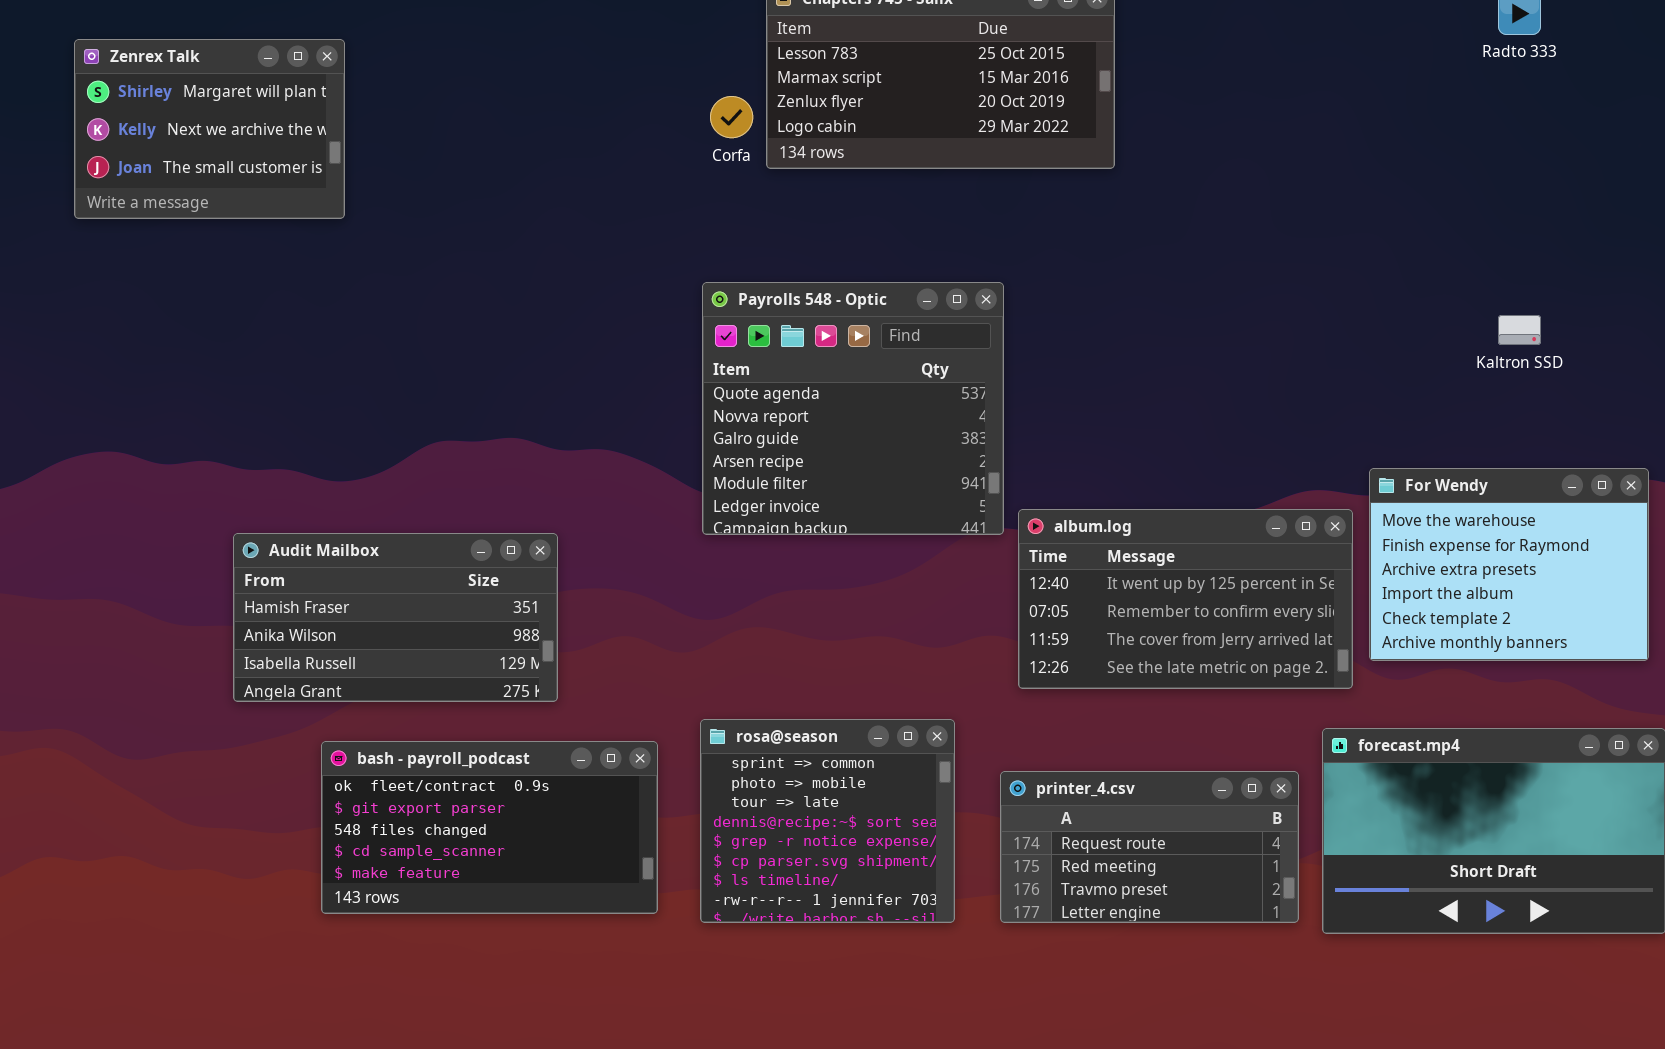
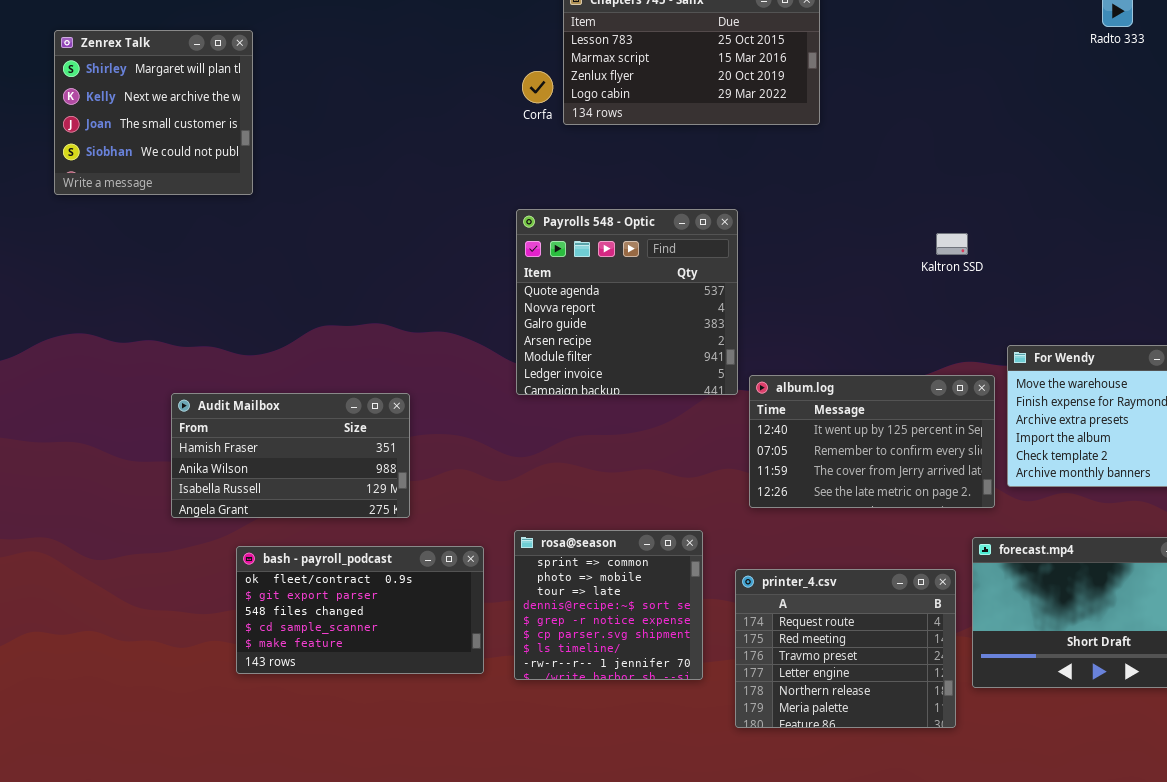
Zenrex Talk: [74,39,345,219] -> [54,30,253,195], resized
Kaltron SSD: [1498,315,1541,345] -> [936,233,968,255], moved
printer_4.csv: [1000,771,1299,923] -> [735,569,956,728], resized

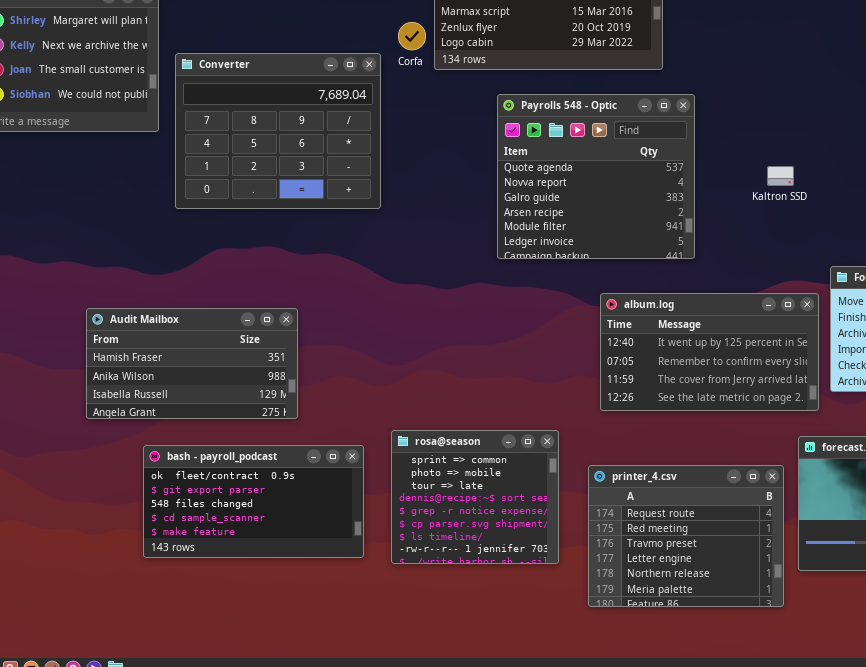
Converter: none -> [175,53,381,209], opened
Payrolls 548 - Optic: [516,209,738,395] -> [497,94,695,259], moved

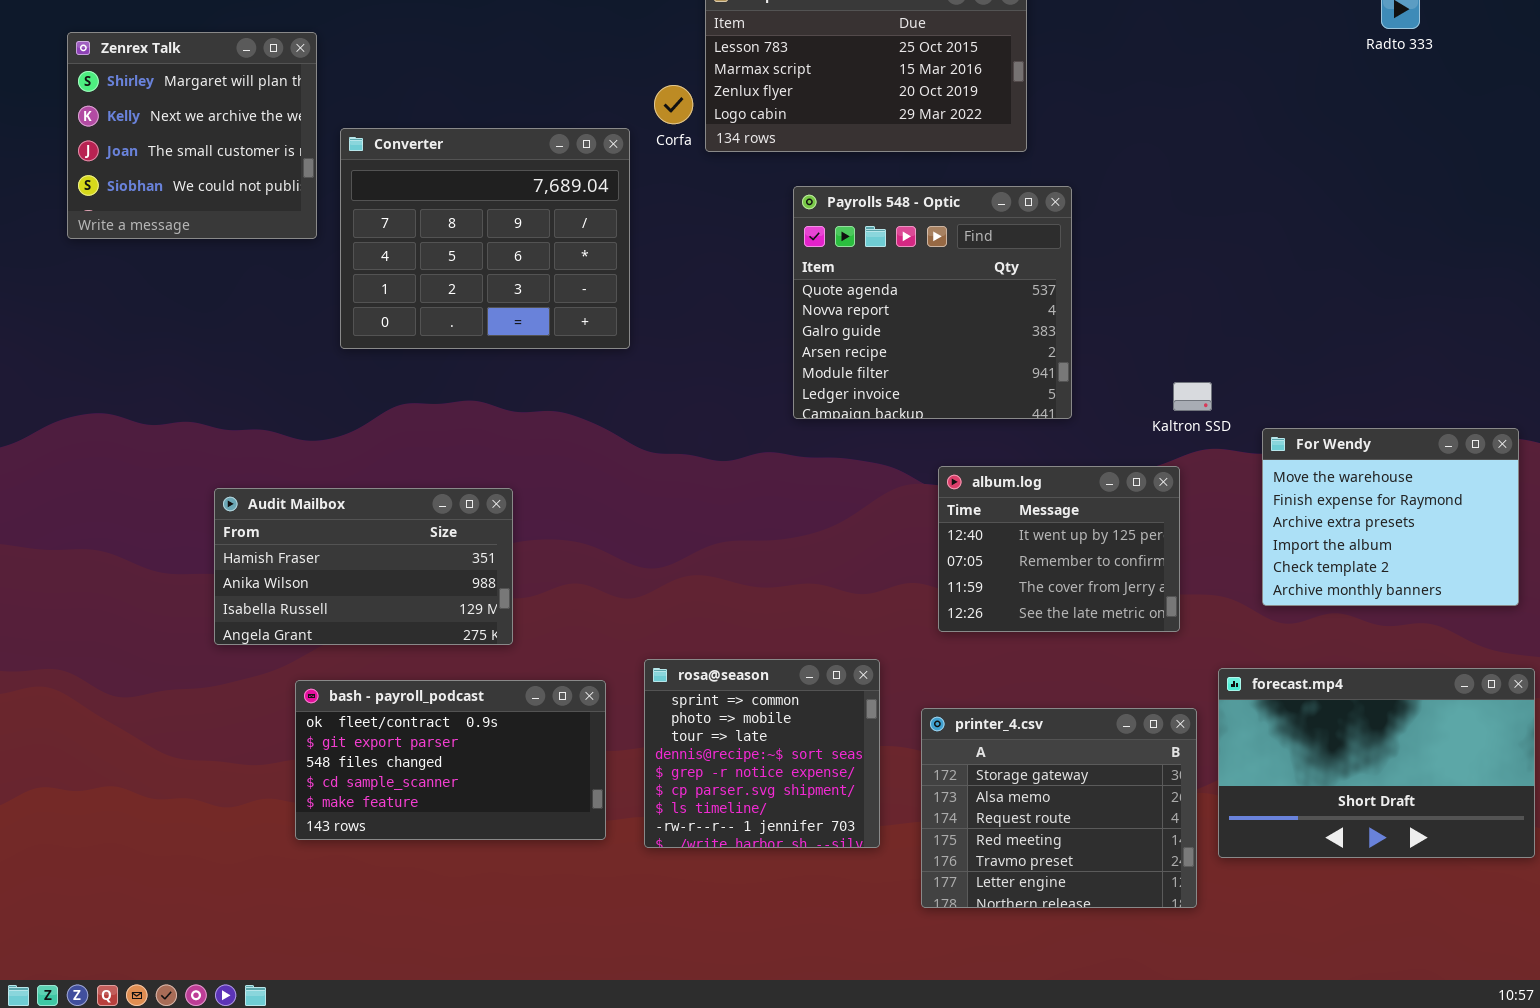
Kaltron SSD: [767,166,794,186] -> [1173,382,1212,411], moved
album.log: [600,293,819,411] -> [938,466,1180,632], resized
printer_4.csv: [588,465,784,607] -> [921,708,1197,908], scrolled up 2 rows

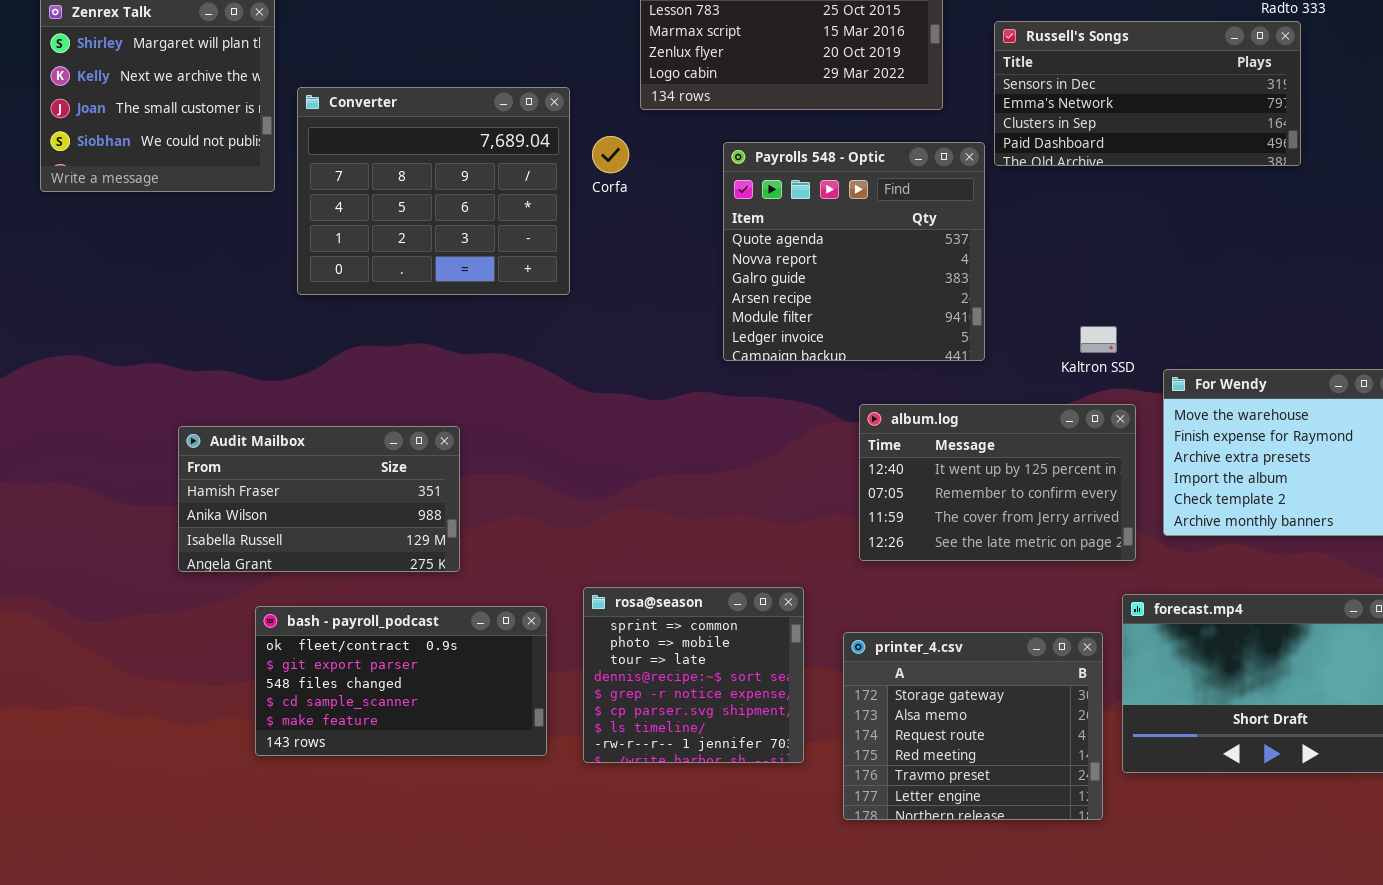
Russell's Songs: none -> [994,21,1301,166], opened
Corfa: [654,85,693,124] -> [592,136,629,173], moved
album.log: [938,466,1180,632] -> [859,404,1136,561], resized

